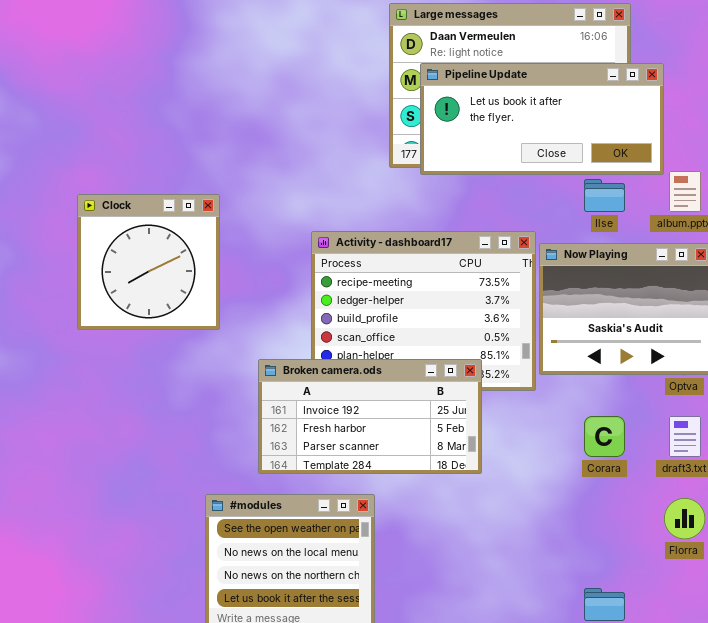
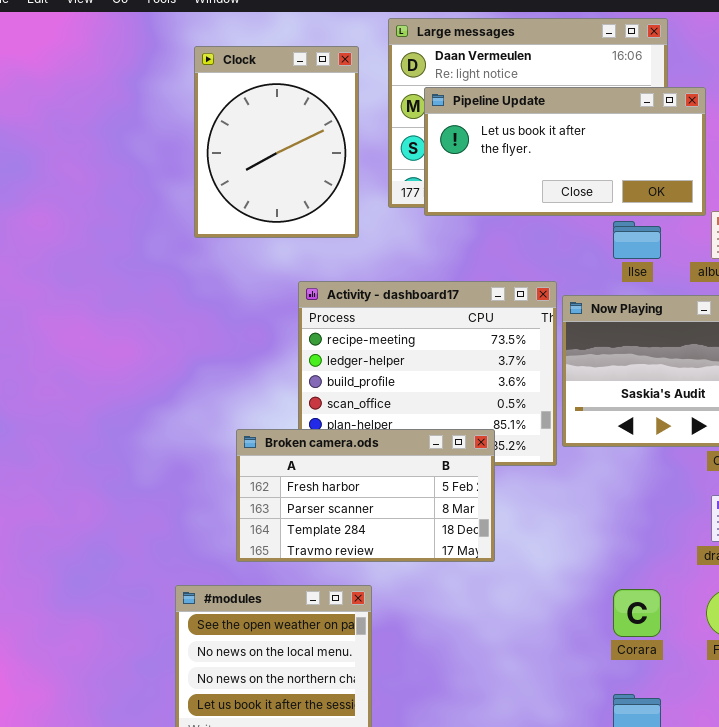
Clock: [77,194,220,330] -> [194,46,359,238], moved, resized
Broken camera.ods: [258,359,482,474] -> [236,429,495,562], scrolled down 1 row
Corara: [584,416,625,457] -> [613,589,661,637], moved

